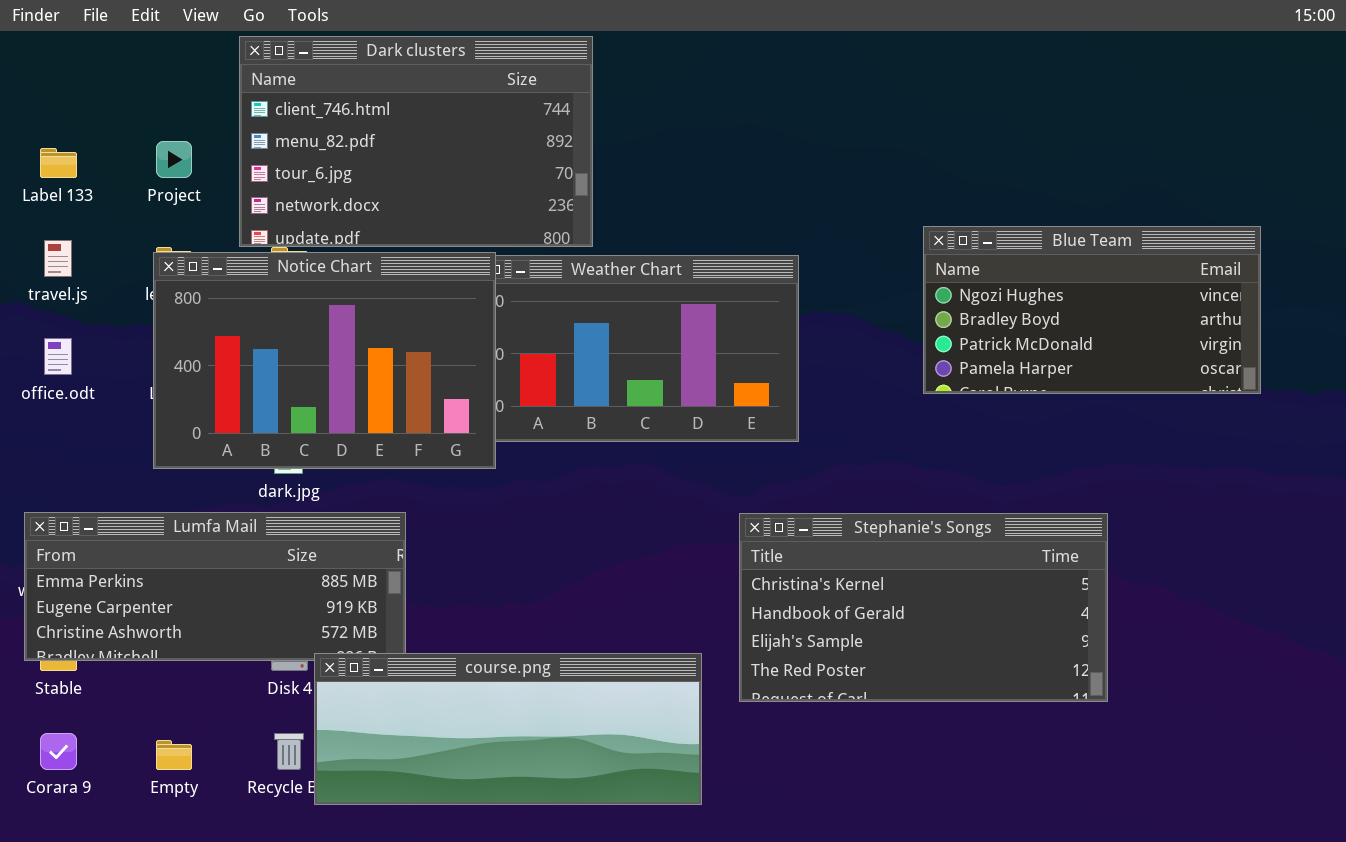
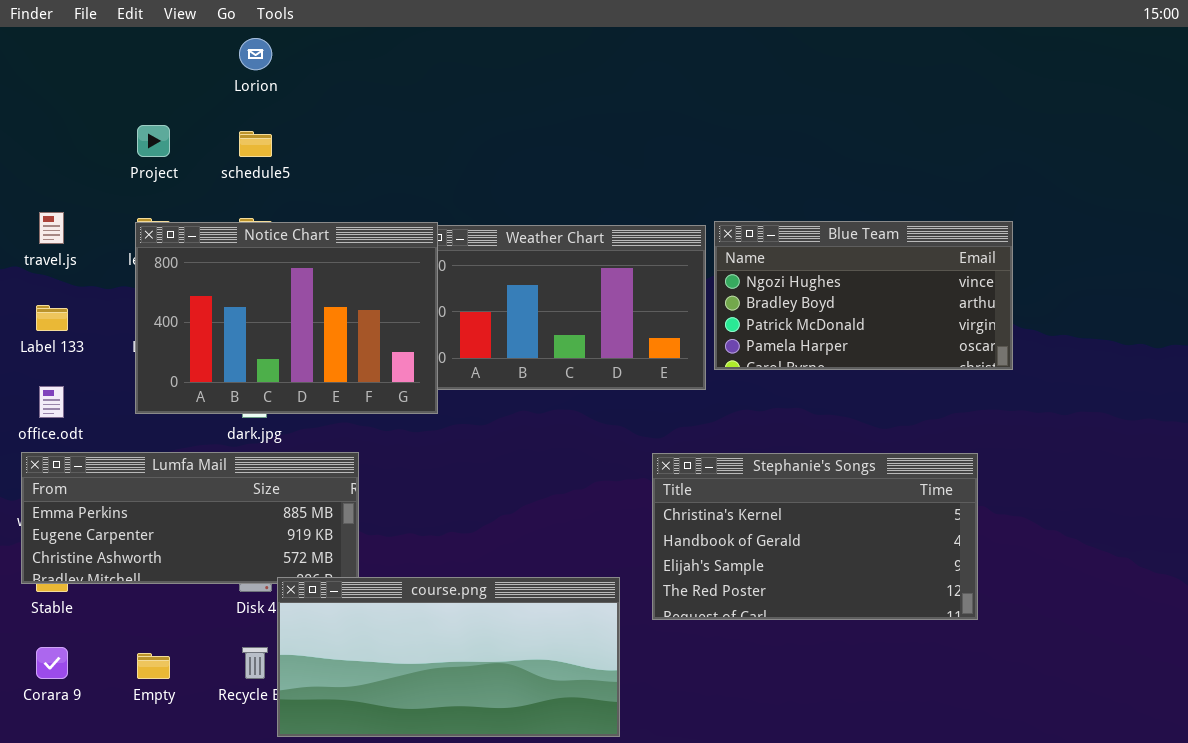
Dark clusters: [239,36,593,247] -> none, closed
Label 133: [40,148,77,178] -> [36,305,68,331], moved
Blue Team: [923,226,1261,394] -> [714,221,1013,370], moved
office.odt: [44,338,72,375] -> [39,386,64,418], moved
course.png: [314,653,702,805] -> [277,577,620,737], resized

